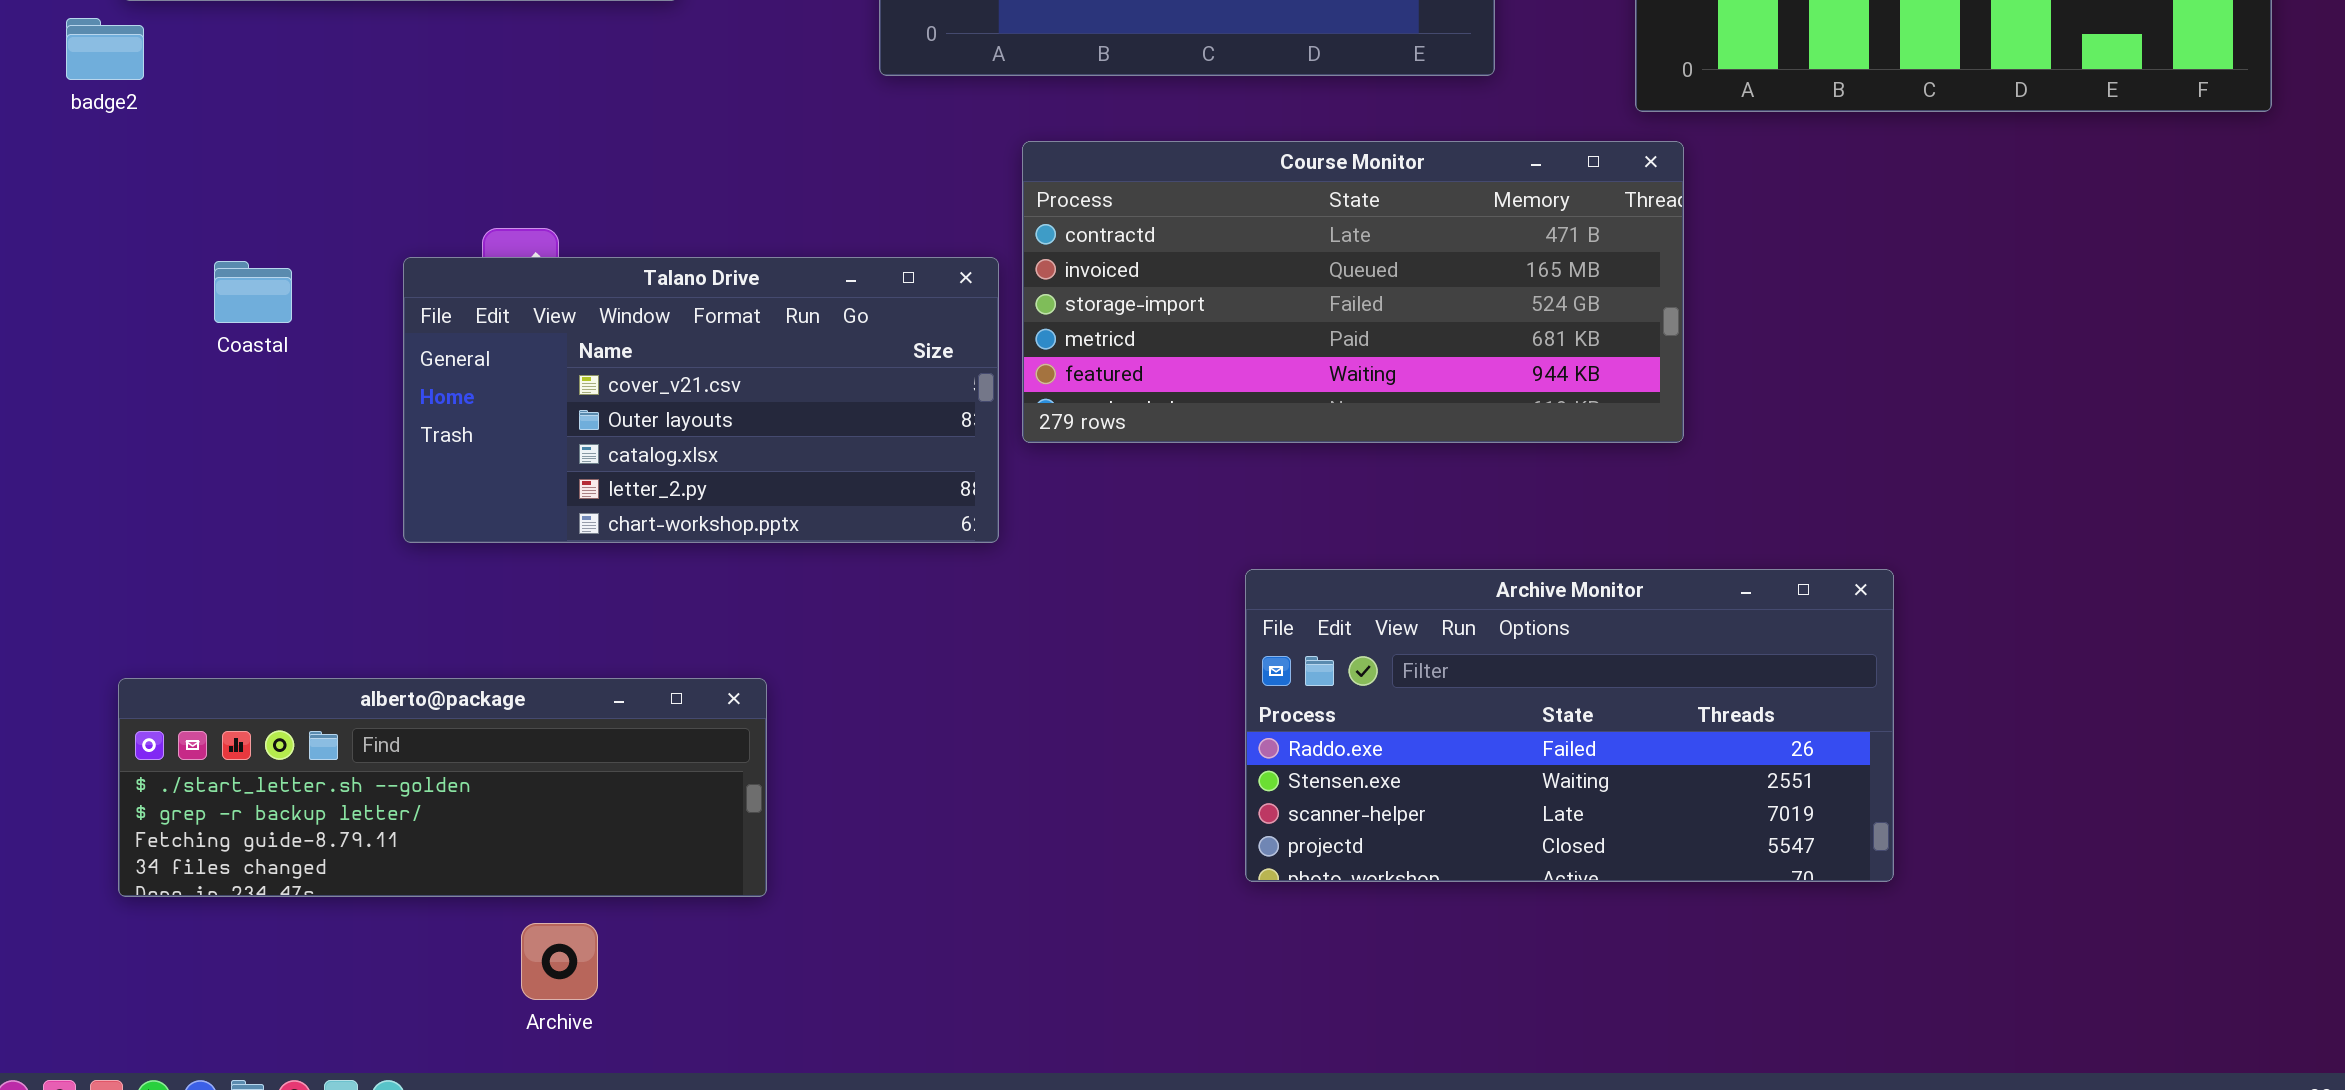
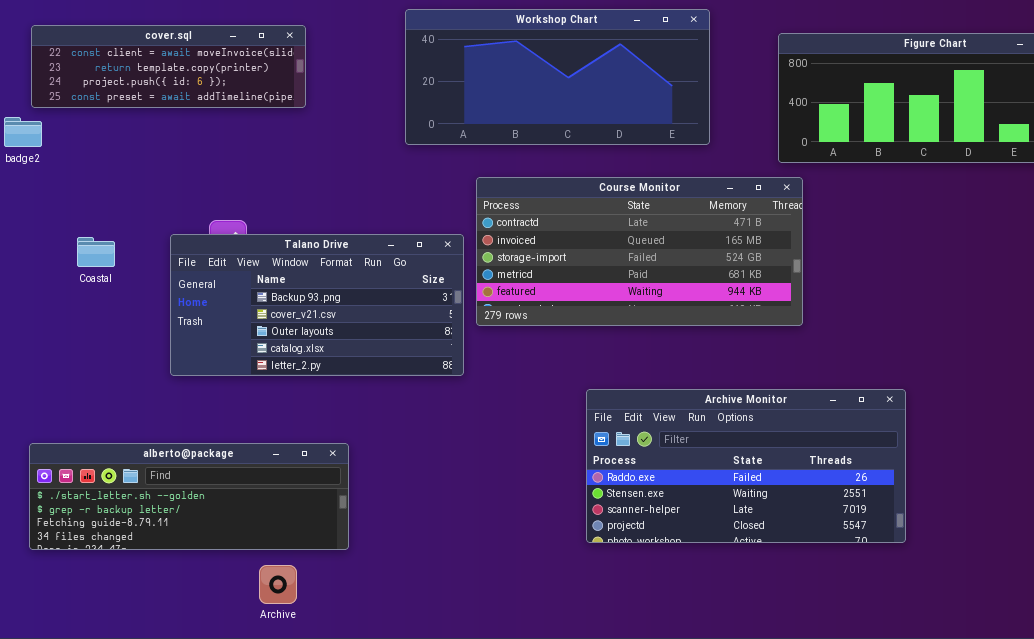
Talano Drive: [403,257,999,543] -> [170,234,464,376], scrolled up 1 row
Archive: [521,923,598,1000] -> [259,565,297,604], moved

